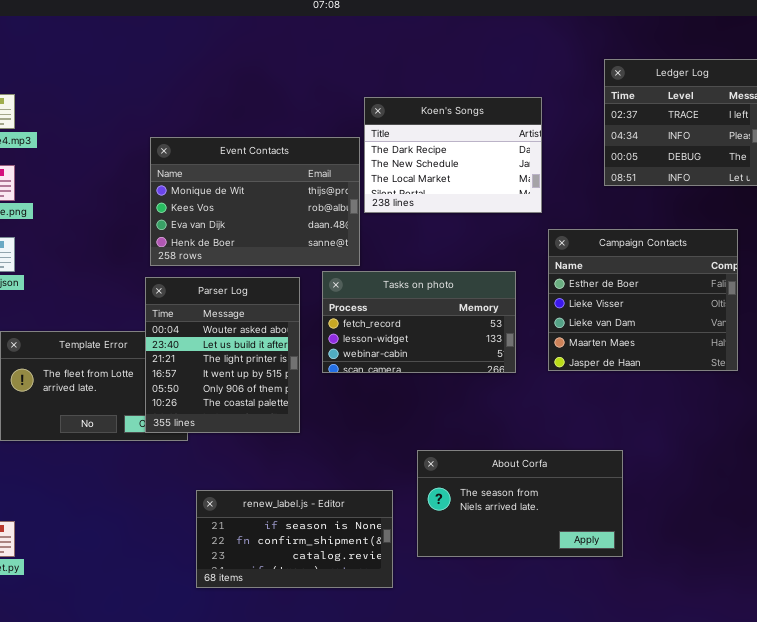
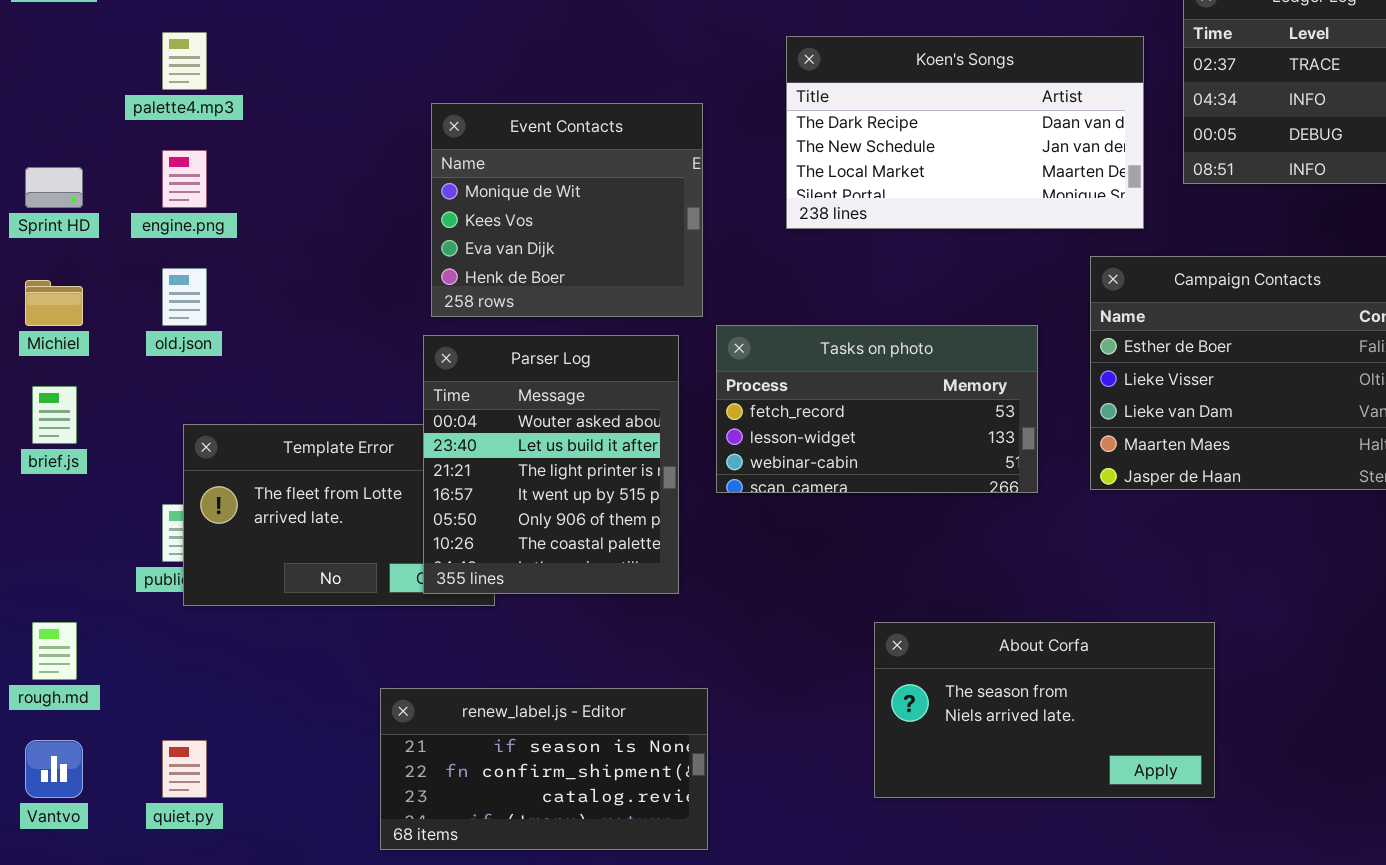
Koen's Songs: [364,97,542,213] -> [786,36,1144,229], resized
Event Contacts: [150,137,360,266] -> [431,103,703,317], resized
renew_label.js - Editor: [196,490,393,588] -> [380,688,708,850], moved

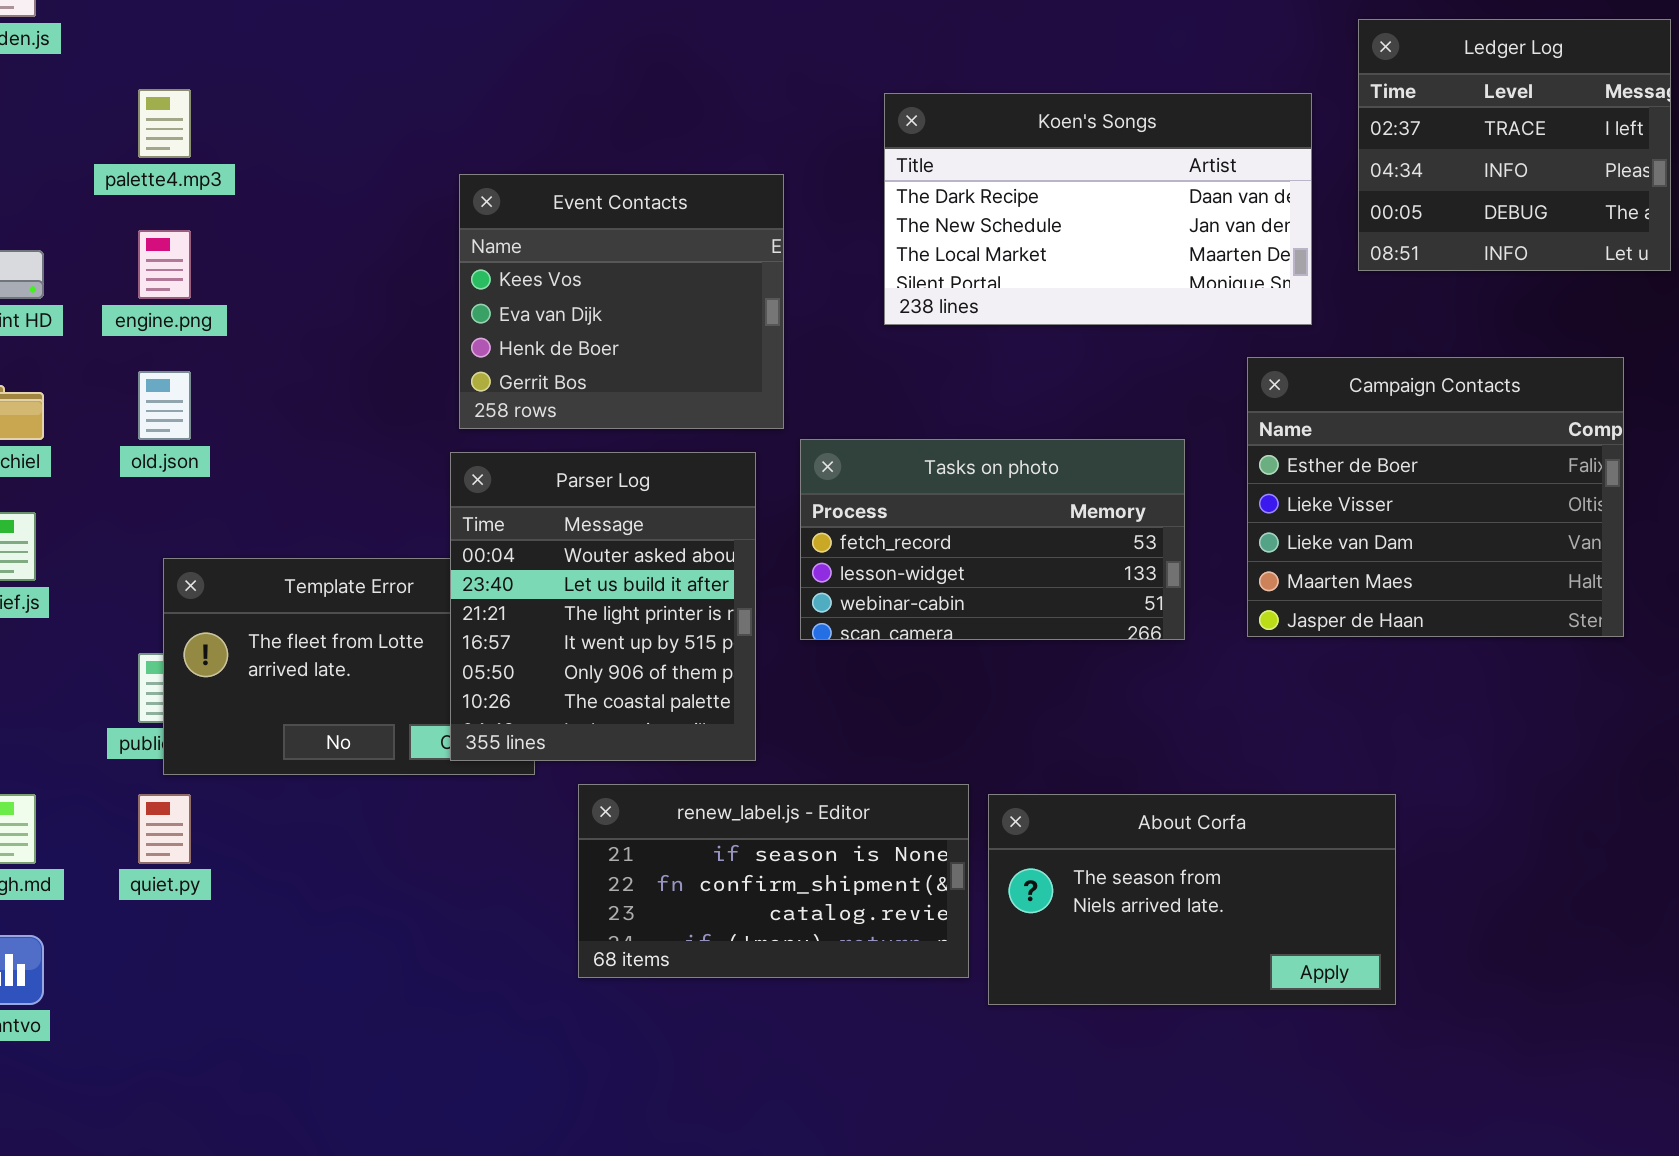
Event Contacts: [431,103,703,317] -> [459,174,784,429], scrolled down 1 row
renew_label.js - Editor: [380,688,708,850] -> [578,784,969,978], moved
quiet.py: [162,740,207,798] -> [138,794,191,864], moved

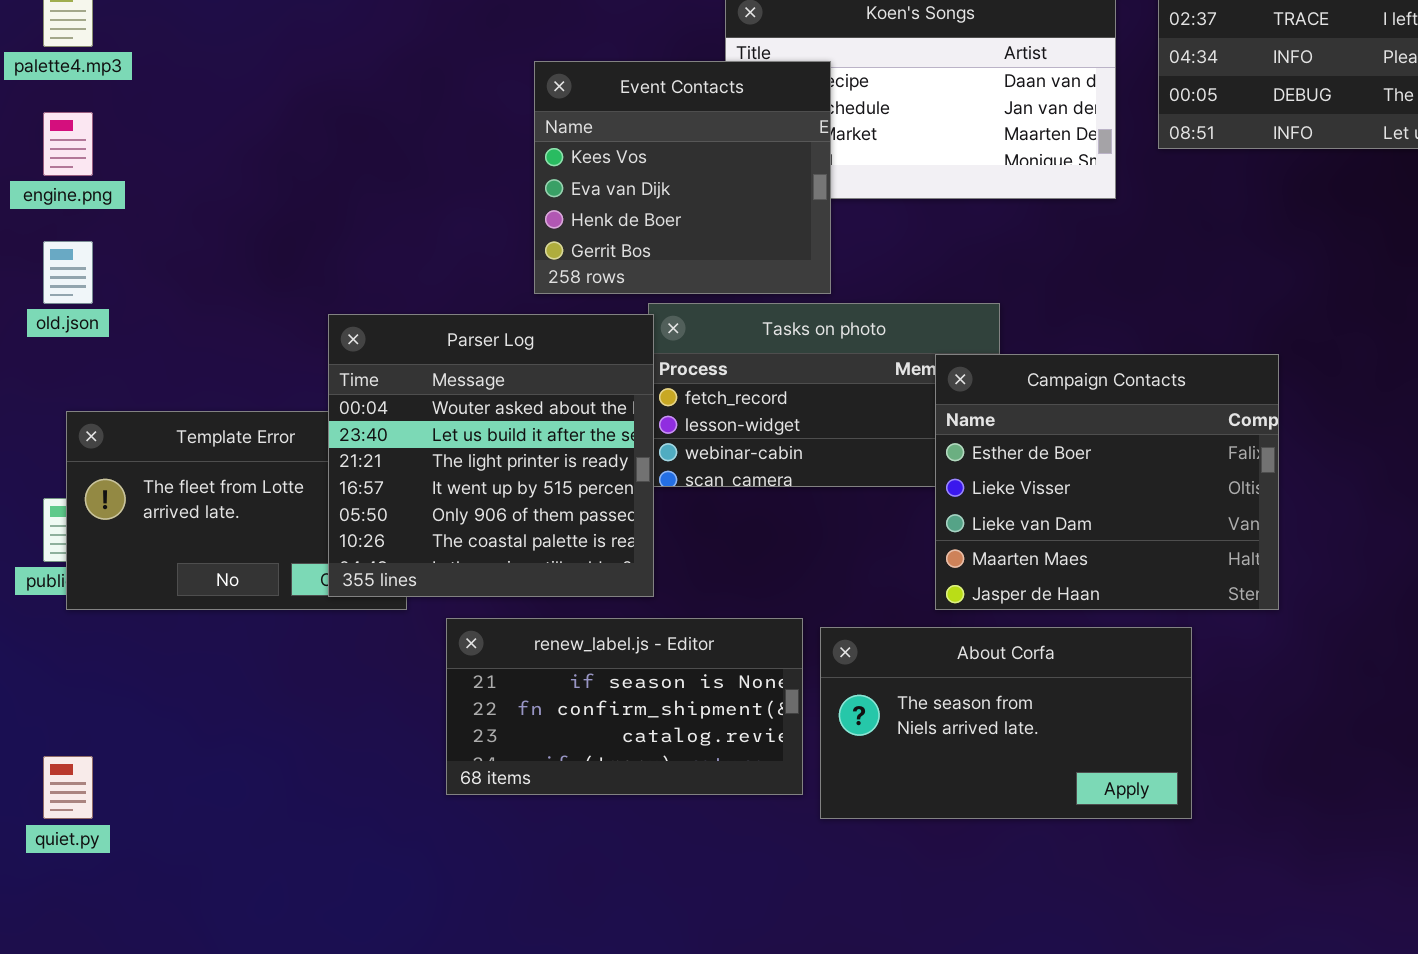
Event Contacts: [459,174,784,429] -> [534,61,831,294], moved
Campaign Contacts: [1247,357,1624,637] -> [935,354,1279,610], moved
Parser Log: [450,452,756,761] -> [328,314,654,597], resized
quiet.py: [138,794,191,864] -> [43,756,93,819], moved

